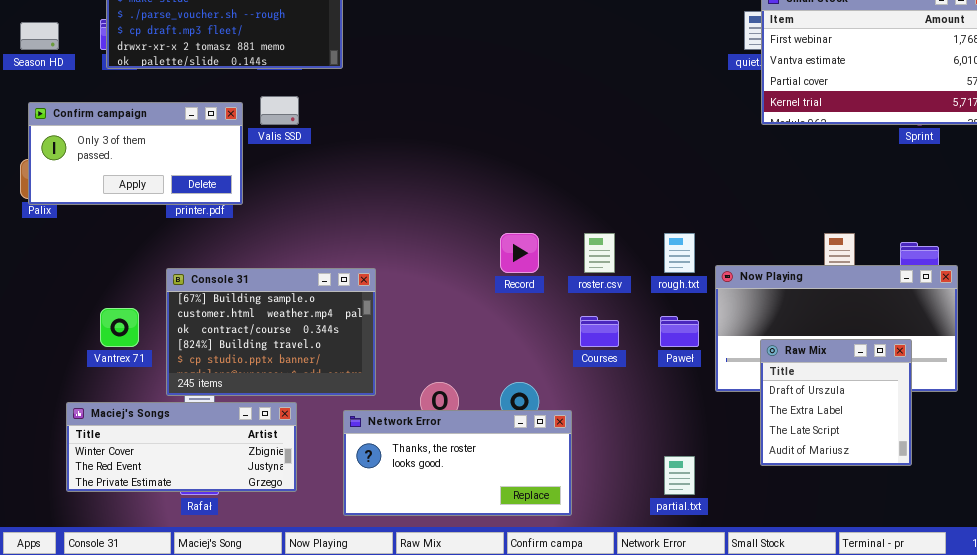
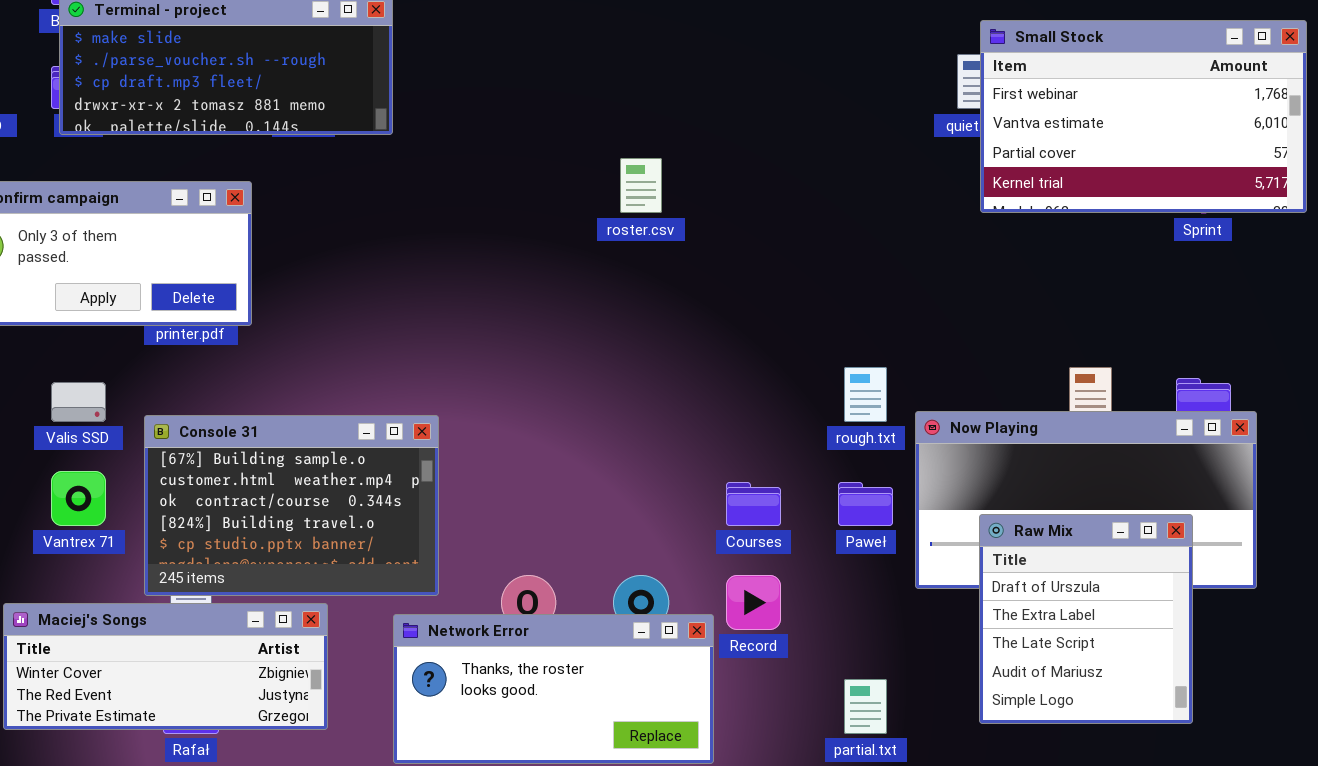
Valis SSD: [260,96,299,125] -> [51,382,106,422], moved
Record: [500,233,539,273] -> [726,575,781,630], moved
roster.csv: [584,233,615,273] -> [620,158,662,213], moved
Raw Mix: [760,339,912,466] -> [979,514,1193,724], resized

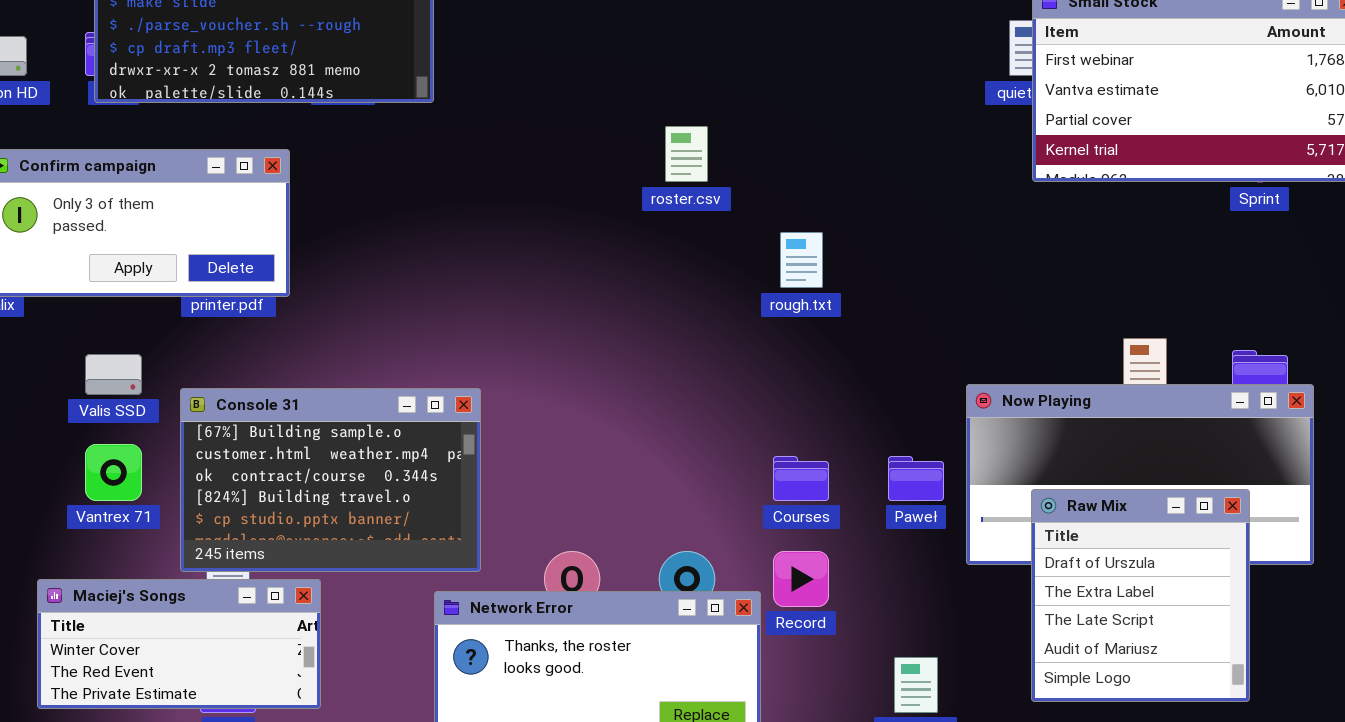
rough.txt: [844,367,887,422] -> [780,232,823,288], moved
Maciej's Songs: [3,603,328,730] -> [37,579,321,709], resized

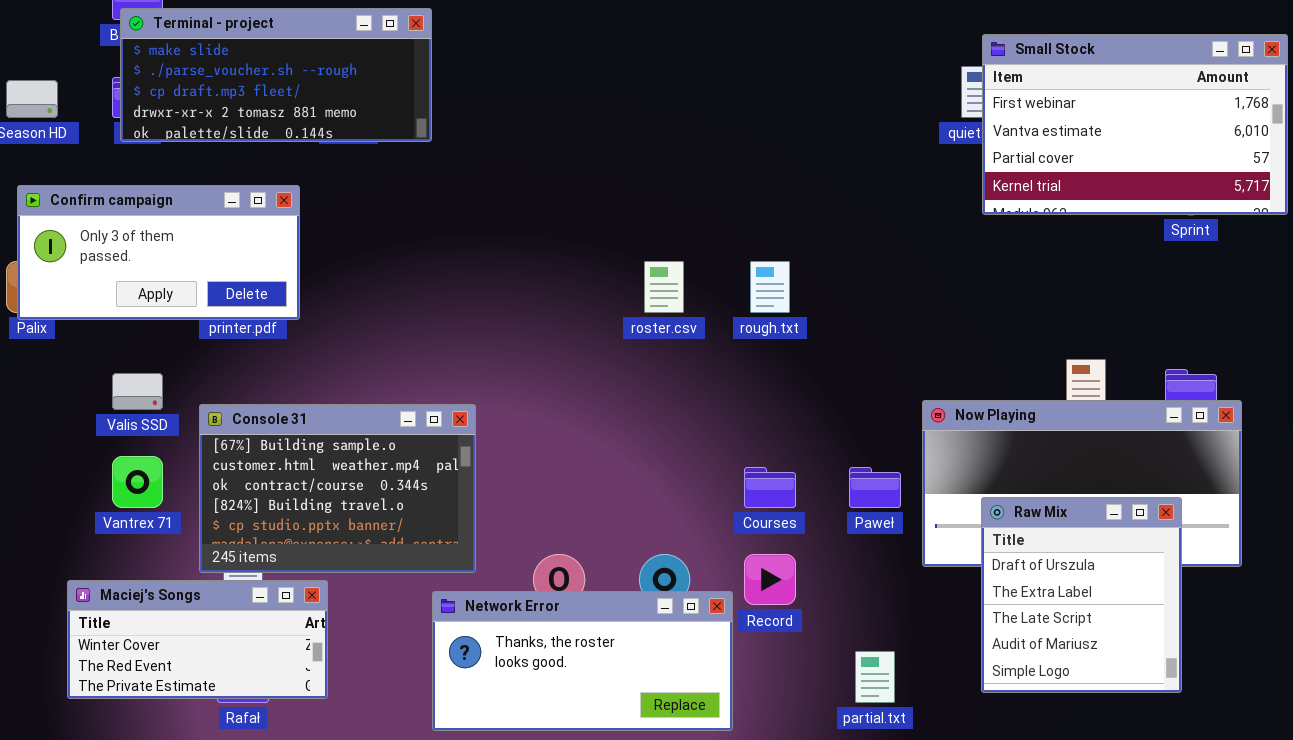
roster.csv: [665,126,708,182] -> [644,261,684,313], moved

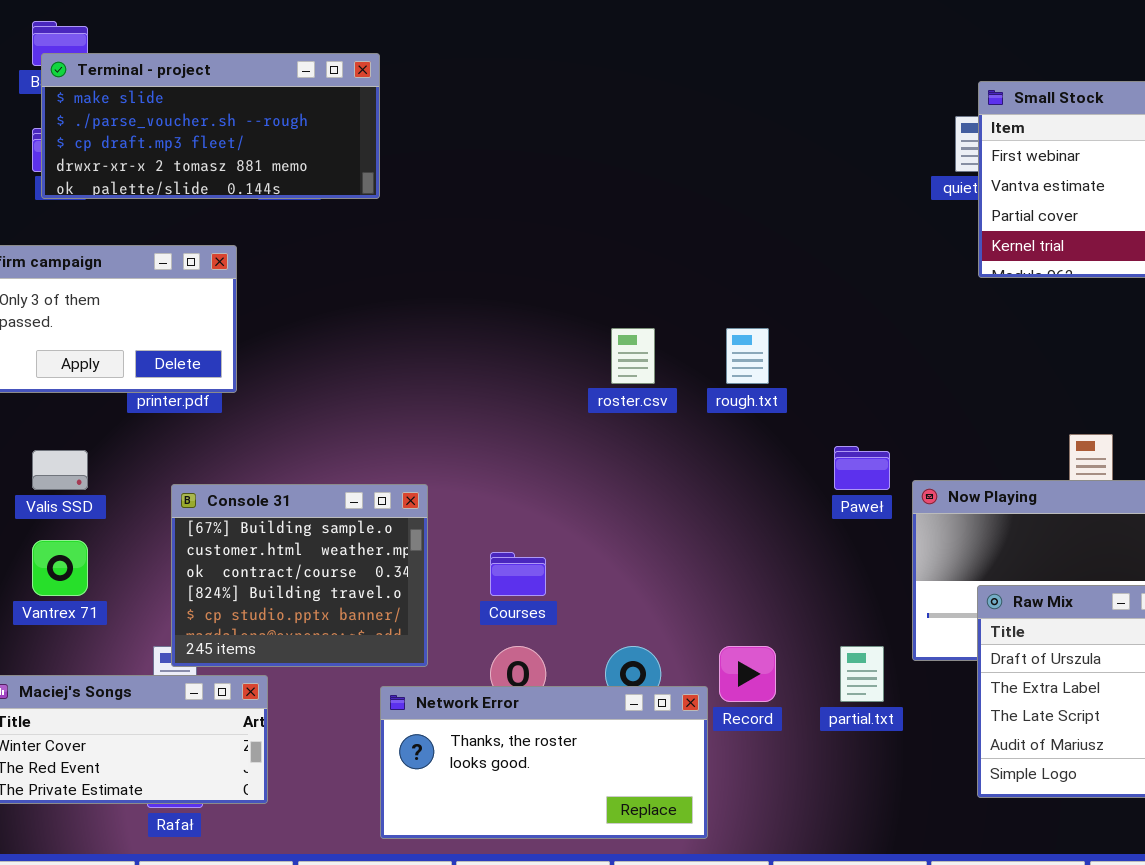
Console 31: [199,404,476,573] -> [171,484,428,667], resized
Courses: [744,467,796,508] -> [490,552,546,596], moved
Paweł: [849,467,901,508] -> [834,446,890,490], moved
partial.txt: [855,651,895,703] -> [840,646,884,702], moved

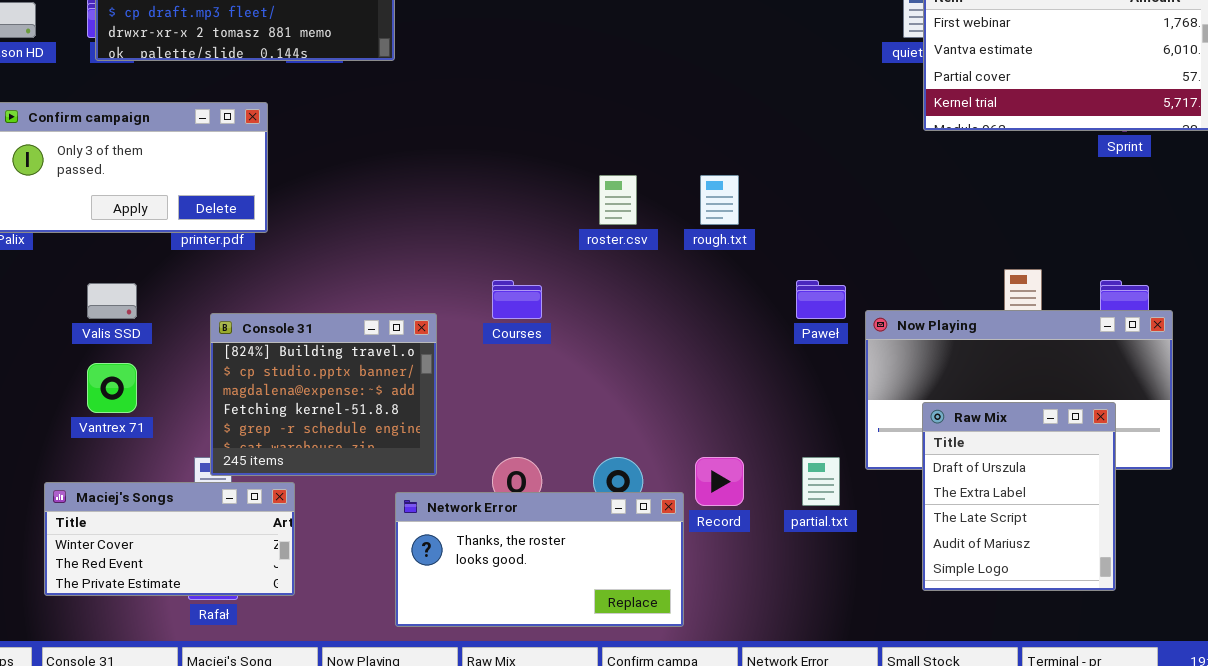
Console 31: [171,484,428,667] -> [210,313,437,476], scrolled down 3 rows
Courses: [490,552,546,596] -> [492,280,542,319], moved

